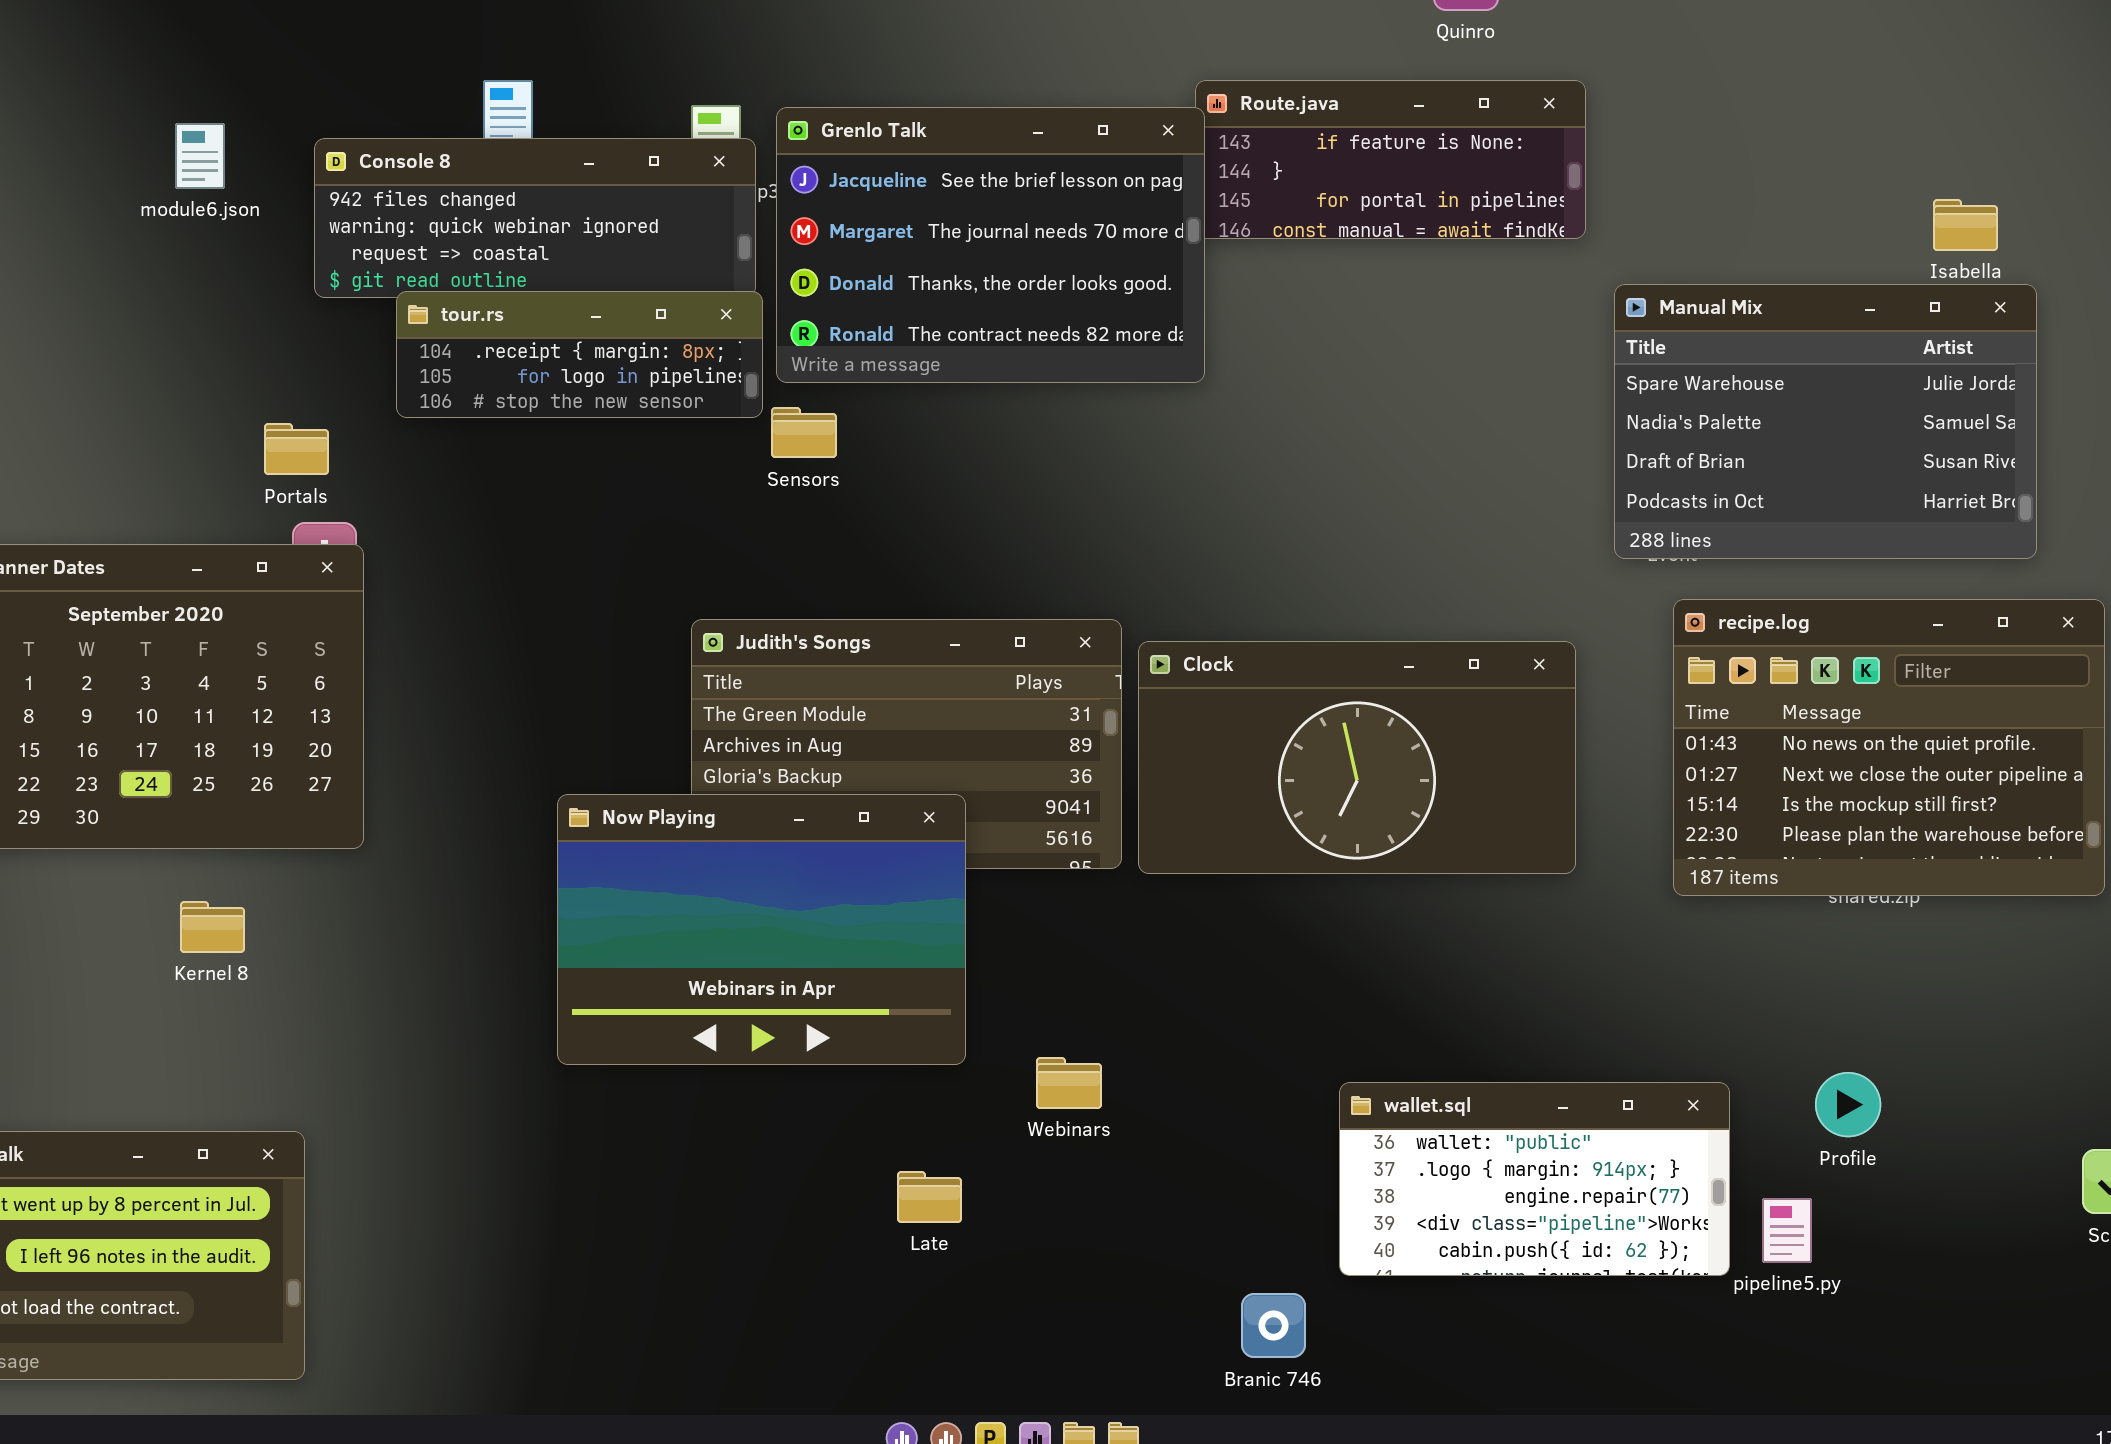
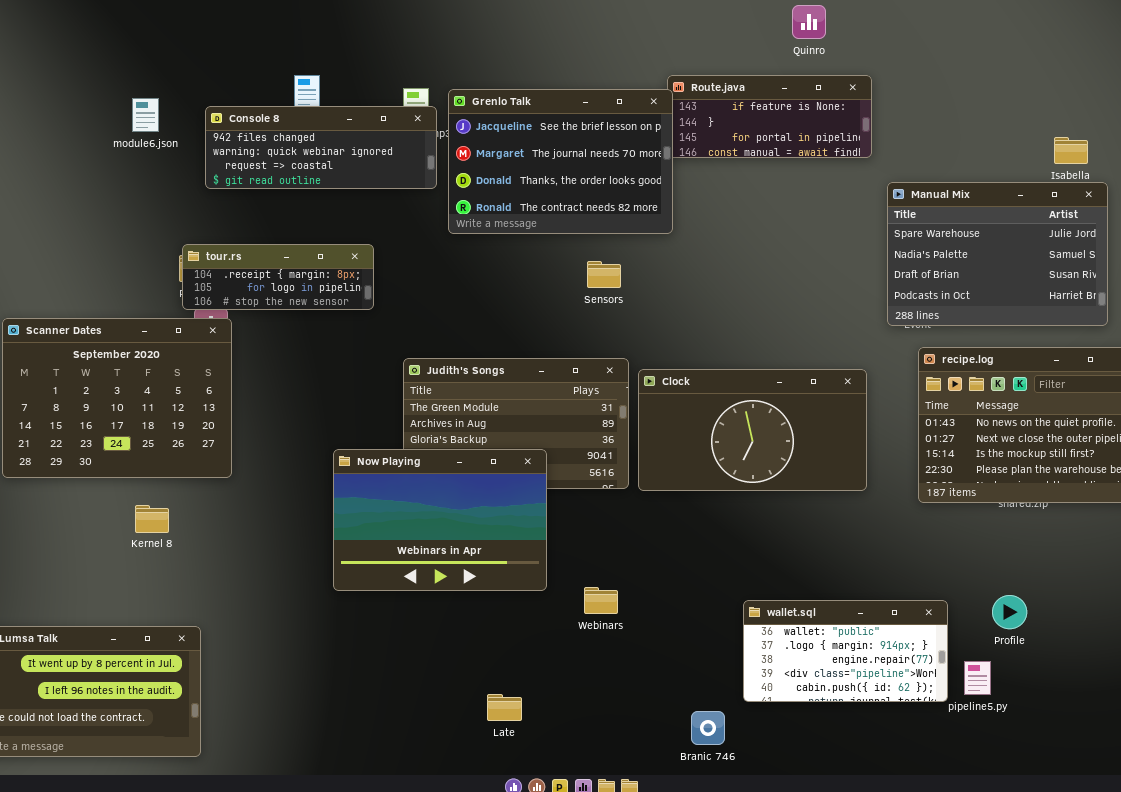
tour.rs: [396,291,763,418] -> [182,244,374,310], moved
Sensors: [771,407,837,458] -> [587,261,621,288], moved
Late: [897,1171,962,1223] -> [487,694,522,721], moved

